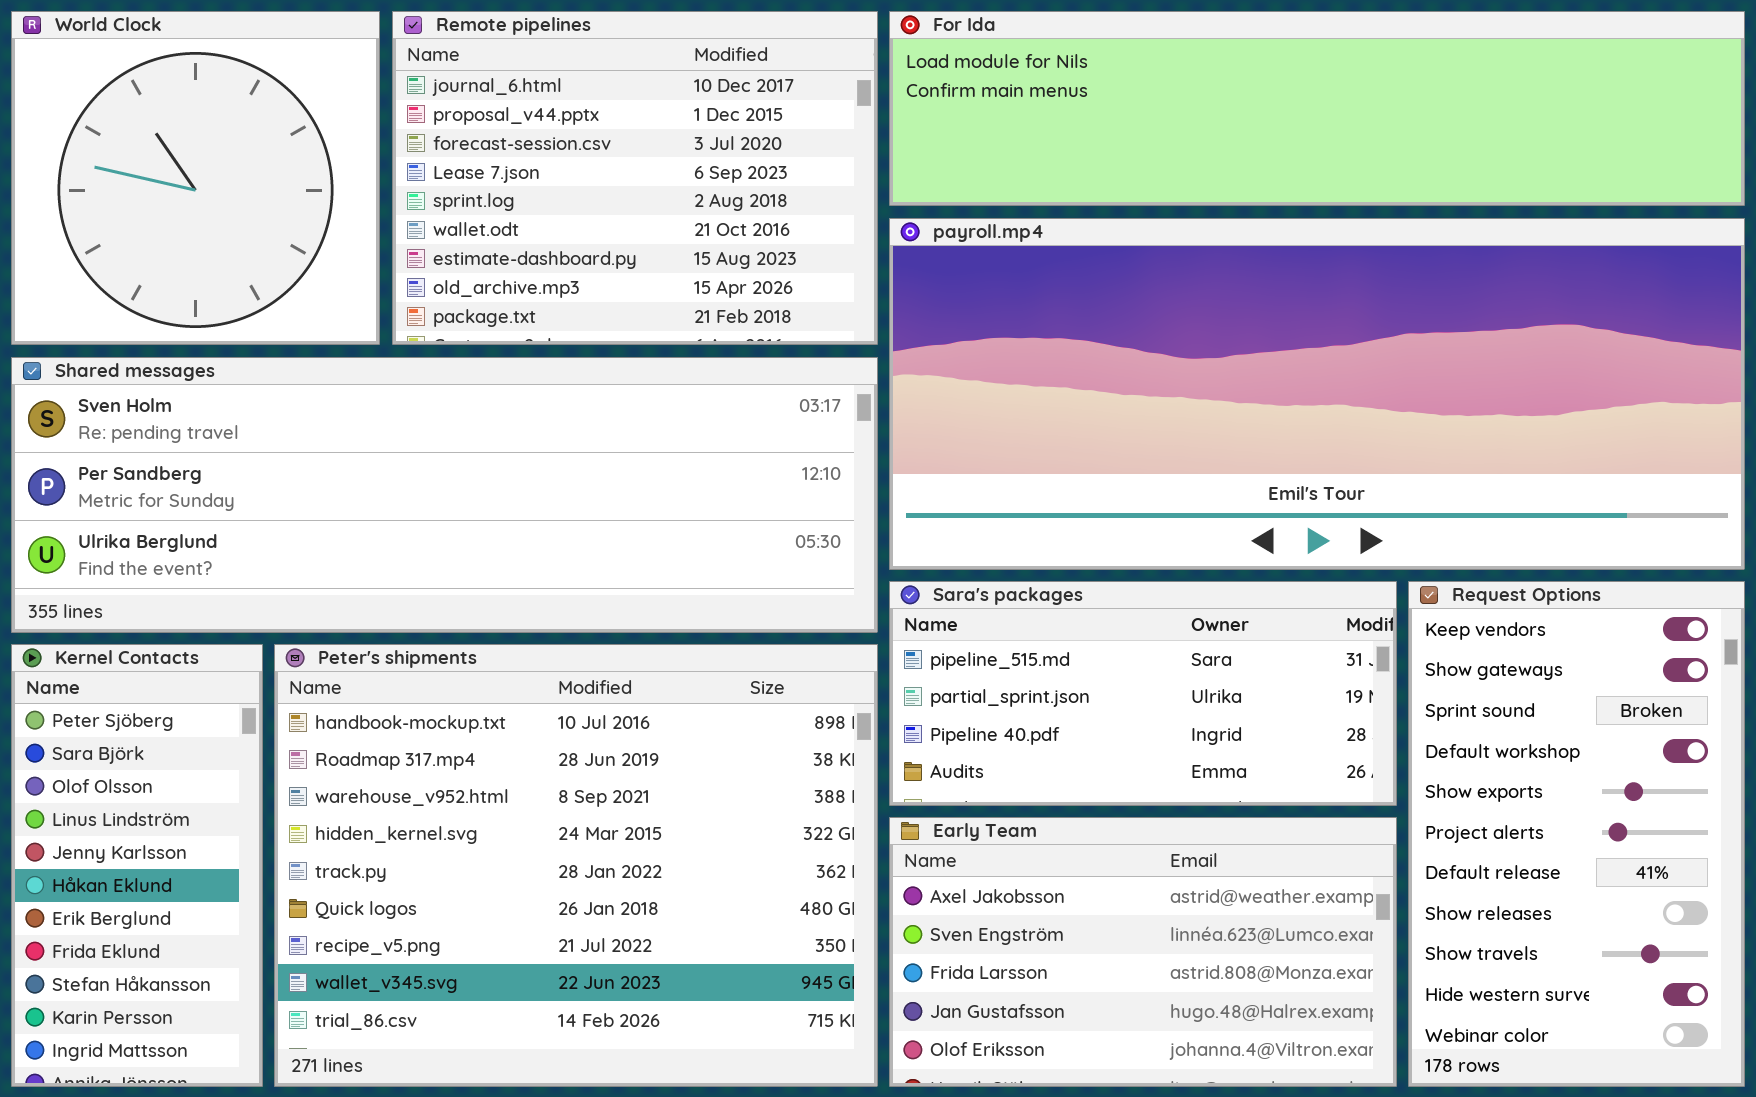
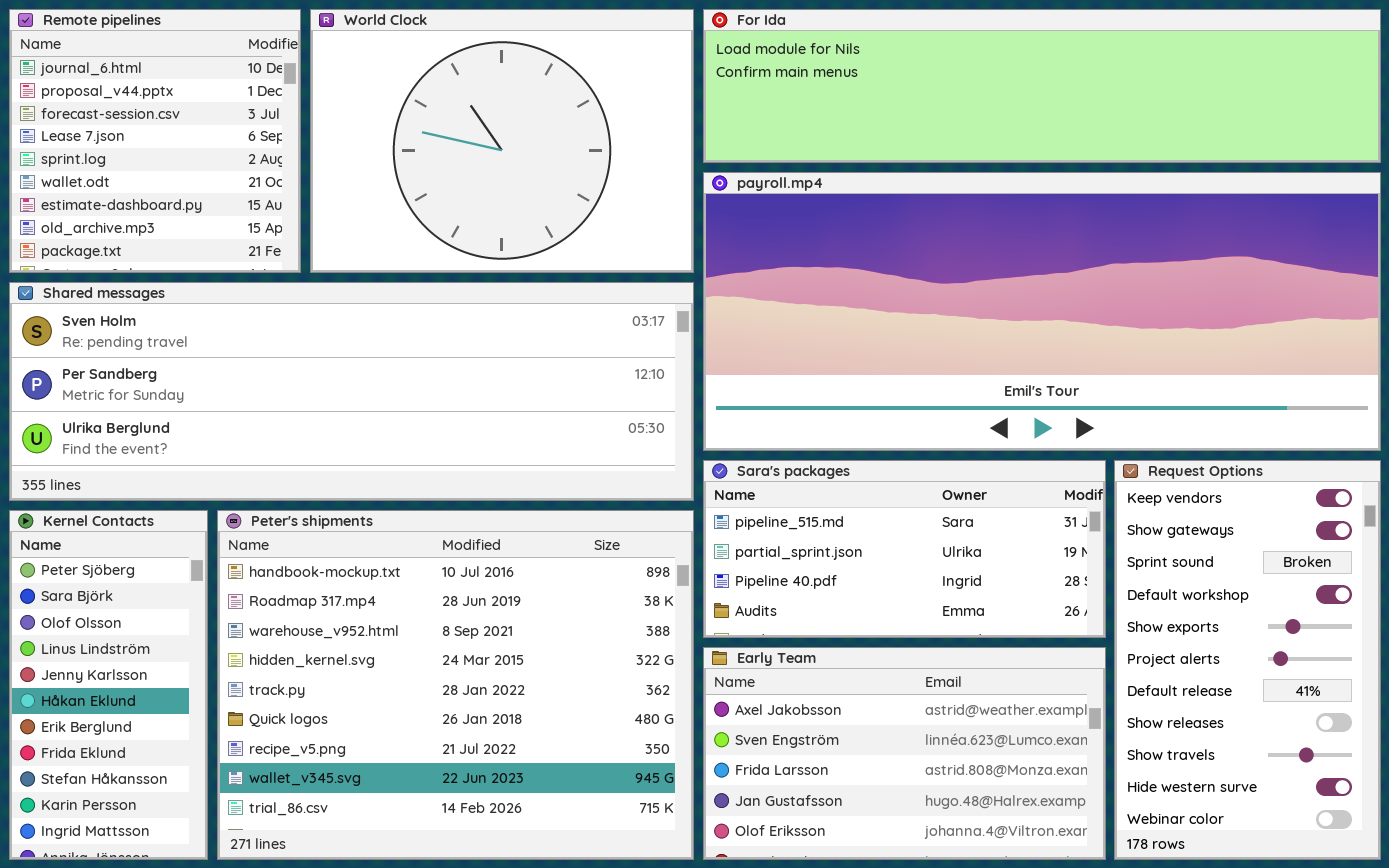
World Clock: [11,11,380,345] -> [310,9,694,273], moved, resized
Remote pipelines: [392,11,878,345] -> [9,9,301,273], moved, resized

